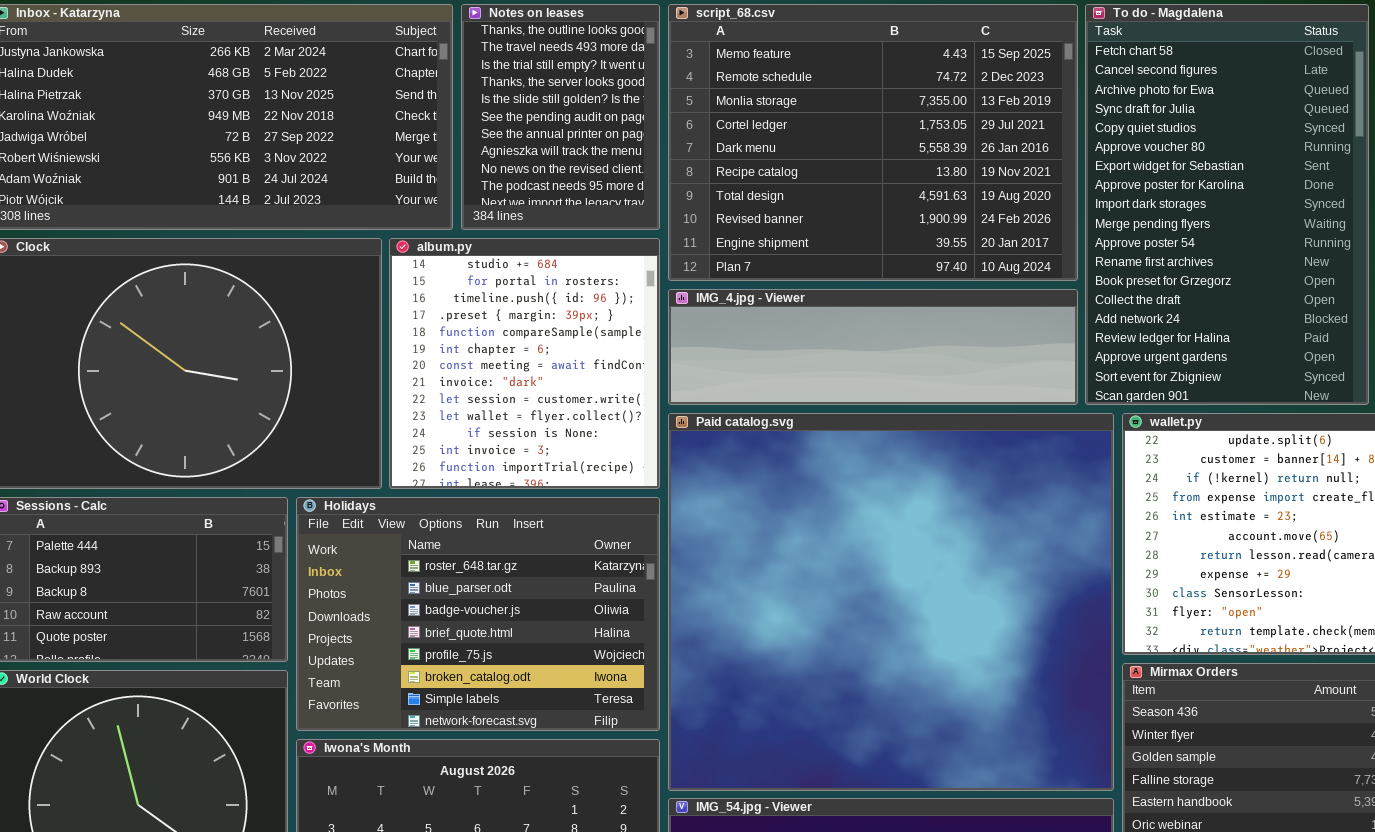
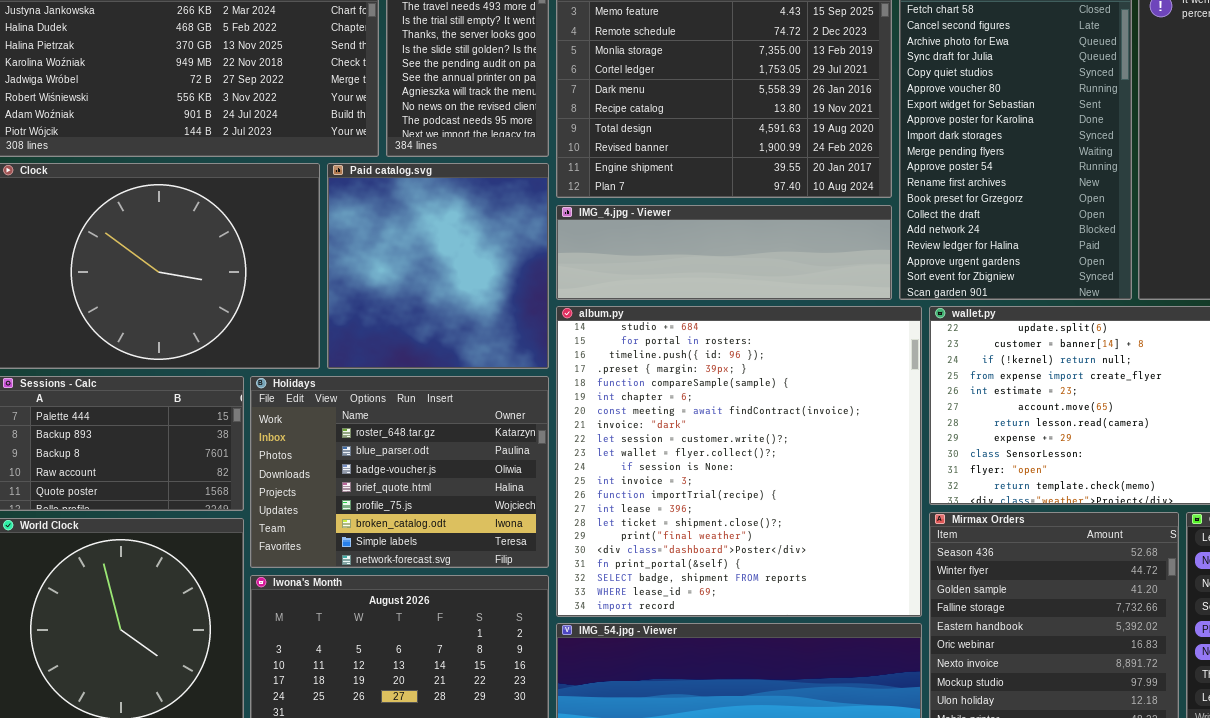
album.py: [389,238,660,489] -> [556,306,922,617], moved, resized
Paid catalog.svg: [668,413,1114,791] -> [327,163,549,369], moved, resized

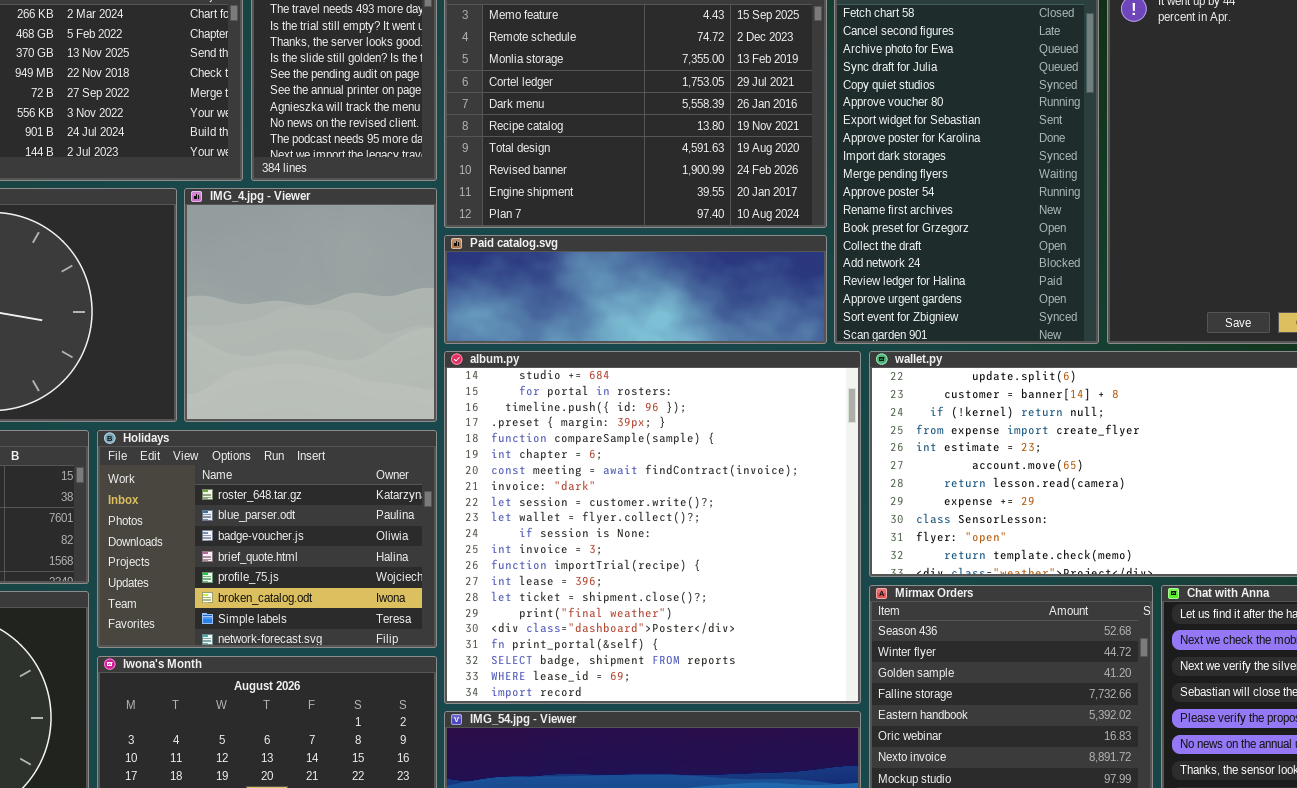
Paid catalog.svg: [327,163,549,369] -> [444,235,827,344], moved, resized
IMG_4.jpg - Viewer: [556,205,892,300] -> [184,188,437,422], moved, resized

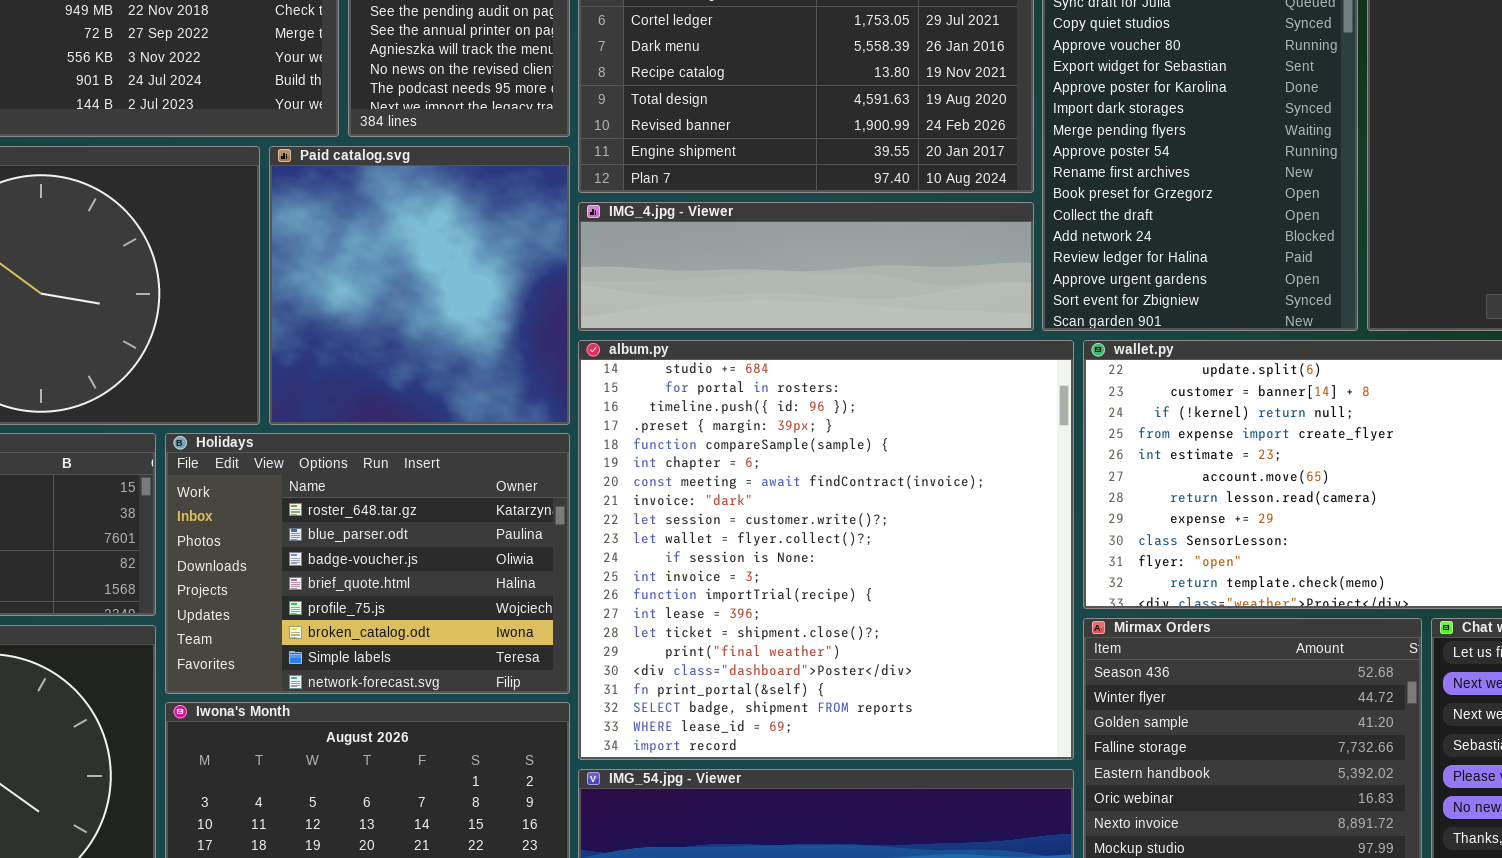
IMG_4.jpg - Viewer: [184,188,437,422] -> [578,202,1034,331], moved, resized
Paid catalog.svg: [444,235,827,344] -> [269,146,570,425], moved, resized

